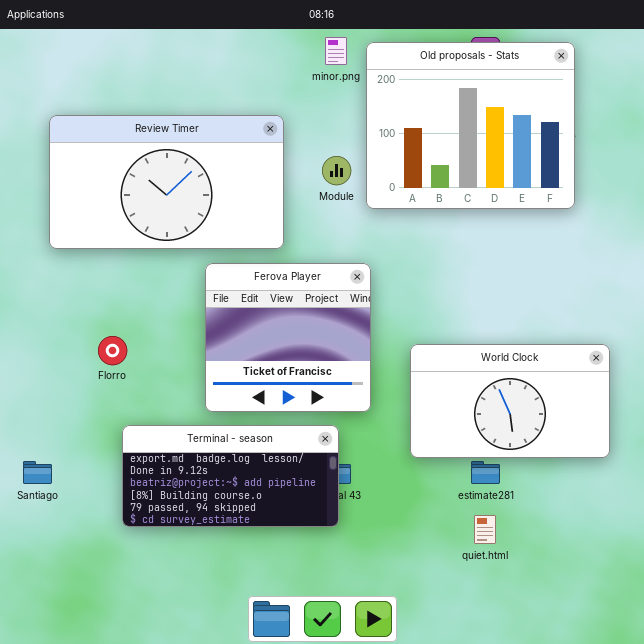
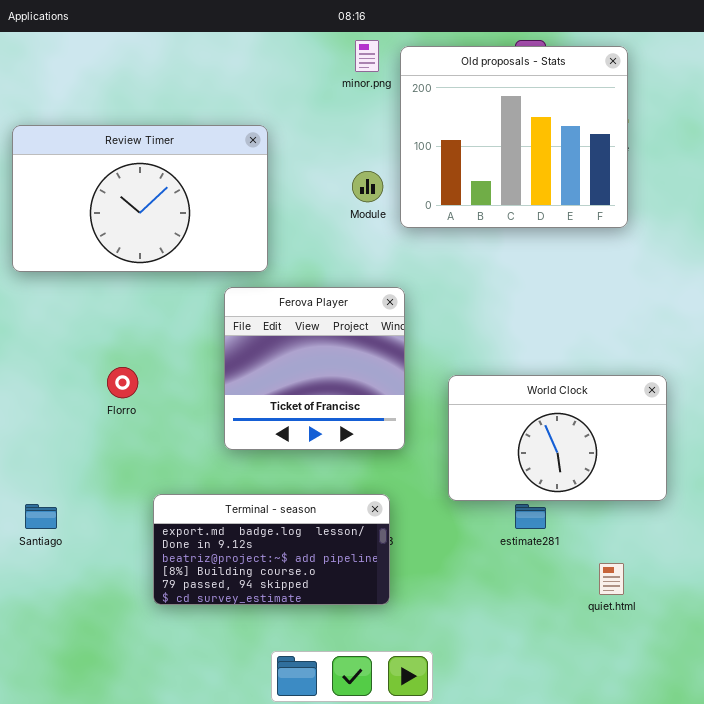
Review Timer: [49,115,284,249] -> [12,125,268,272], moved
Terminal - season: [122,425,339,527] -> [153,494,390,605], moved
quiet.html: [474,515,496,544] -> [599,563,624,595], moved

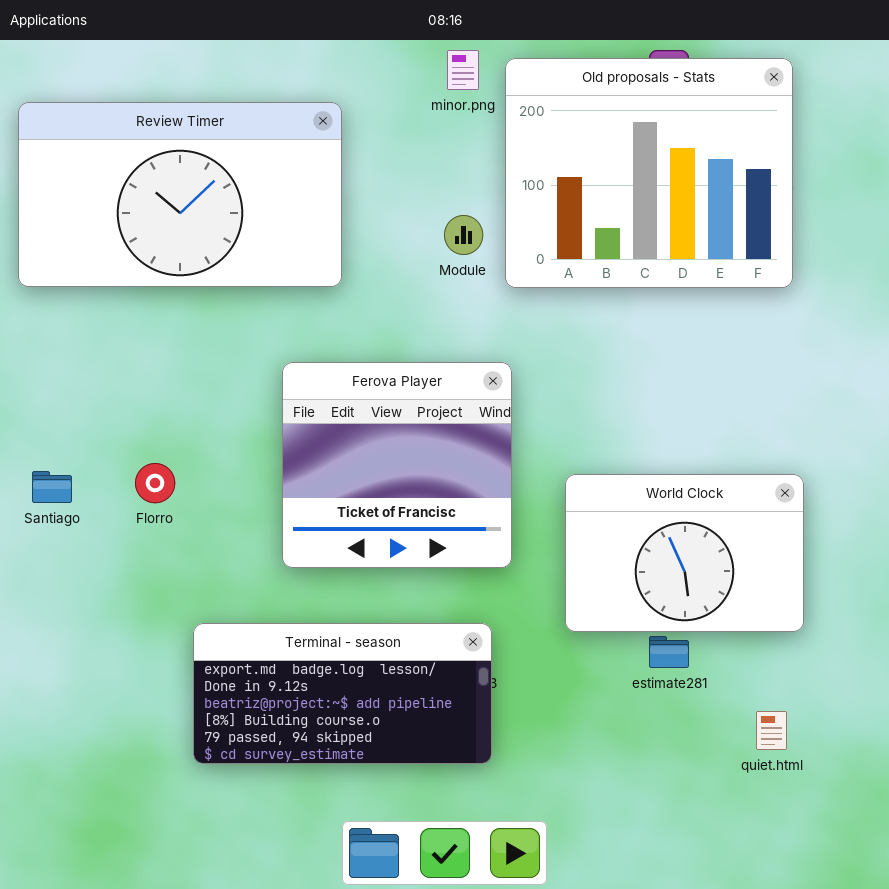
Review Timer: [12,125,268,272] -> [18,102,342,287], moved
World Clock: [448,375,667,501] -> [565,474,804,632], resized
Santiago: [25,504,57,529] -> [32,471,72,503], moved

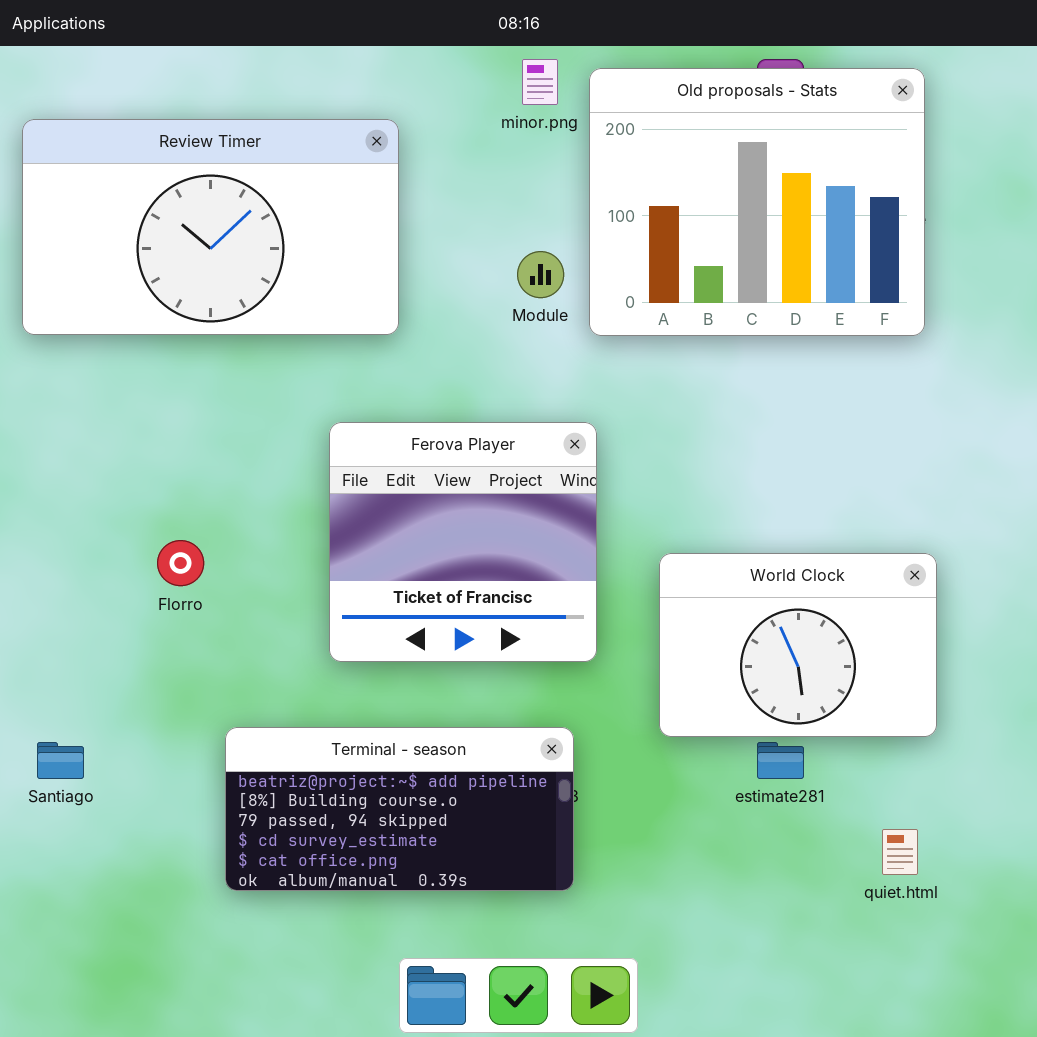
Santiago: [32,471,72,503] -> [37,742,84,779], moved
Terminal - season: [193,623,492,764] -> [225,727,574,891], scrolled down 2 rows

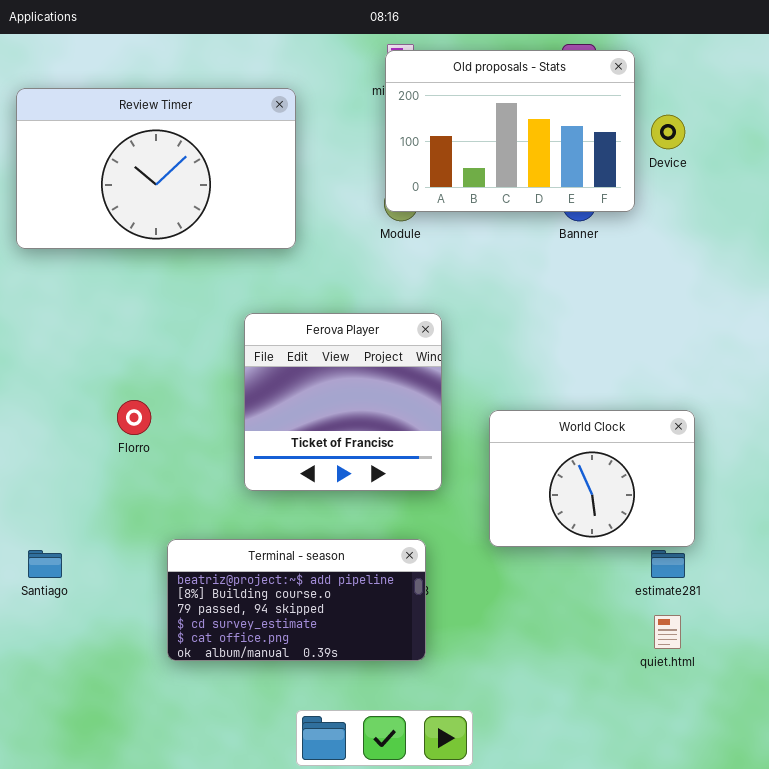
Old proposals - Stats: [589,68,925,336] -> [385,50,635,212], moved, resized
estimate281: [757,742,804,779] -> [651,550,685,578], moved

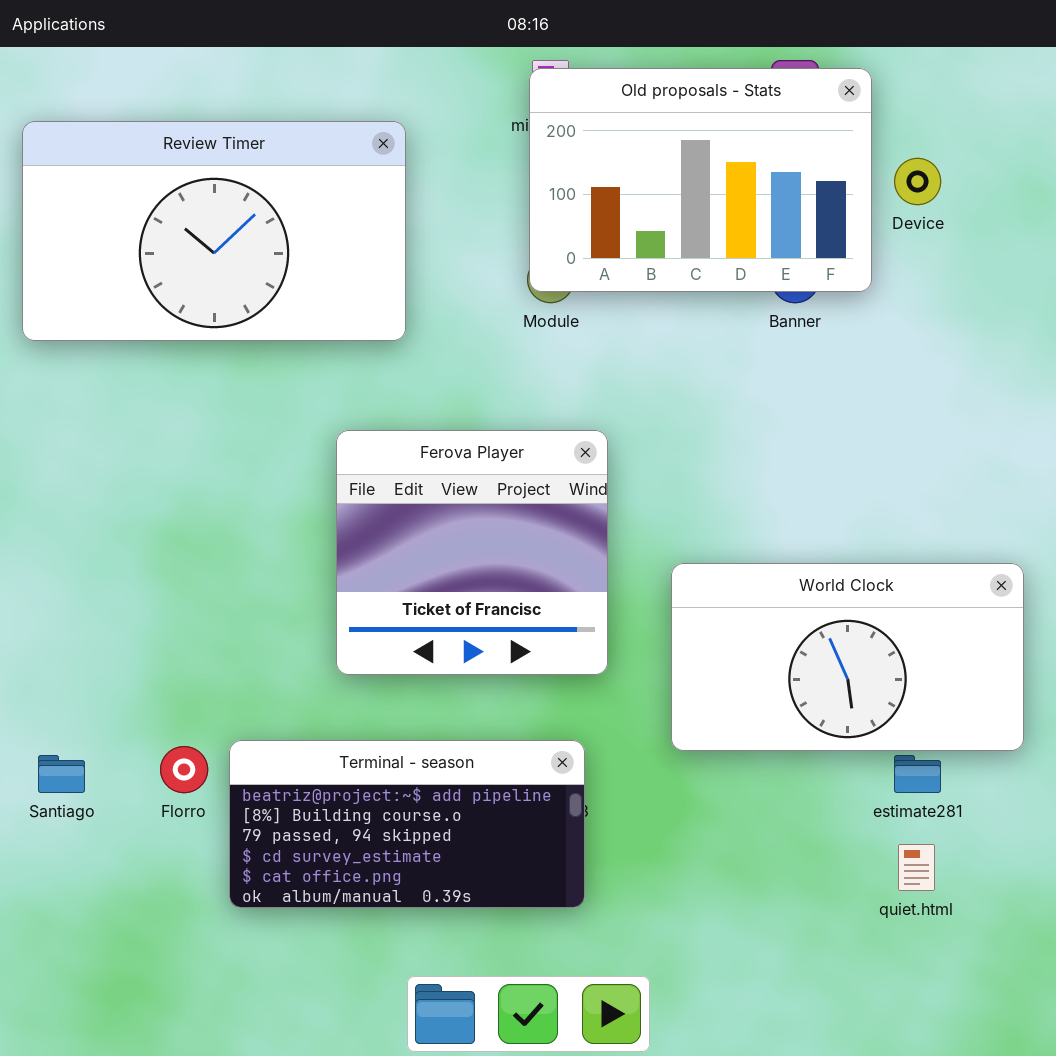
Florro: [117,400,151,435] -> [160,746,208,793], moved
World Clock: [489,410,695,547] -> [671,563,1024,751], resized

